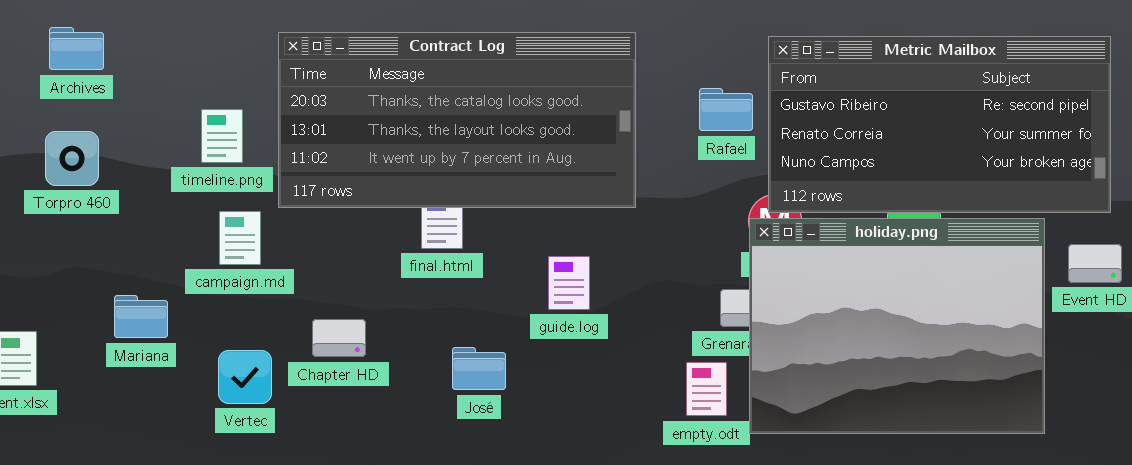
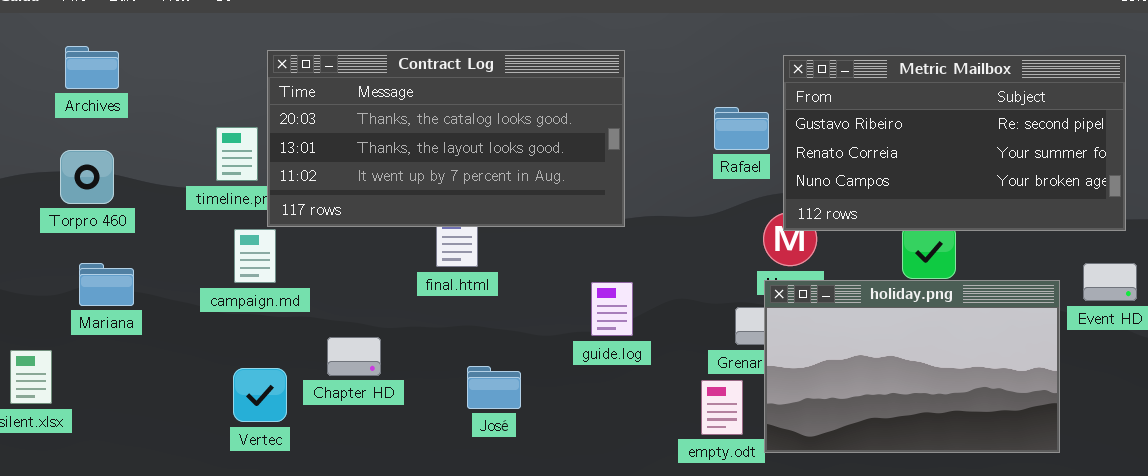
Contract Log: [278,32,636,208] -> [267,50,625,227], moved
holiday.png: [749,218,1045,434] -> [764,280,1060,453], resized
guide.log: [548,256,590,310] -> [591,282,633,336], moved
Mariana: [114,295,168,338] -> [79,263,134,306], moved

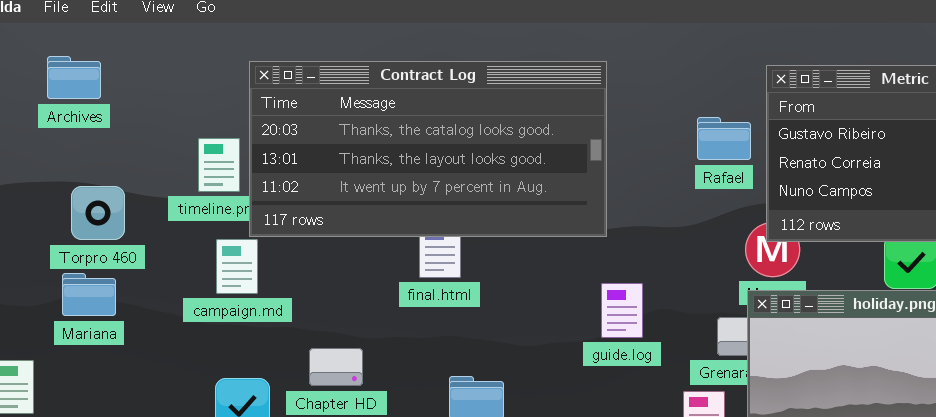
Torpro 460: [60,150,114,204] -> [71,186,125,240], moved
guide.log: [591,282,633,336] -> [601,283,643,338], moved

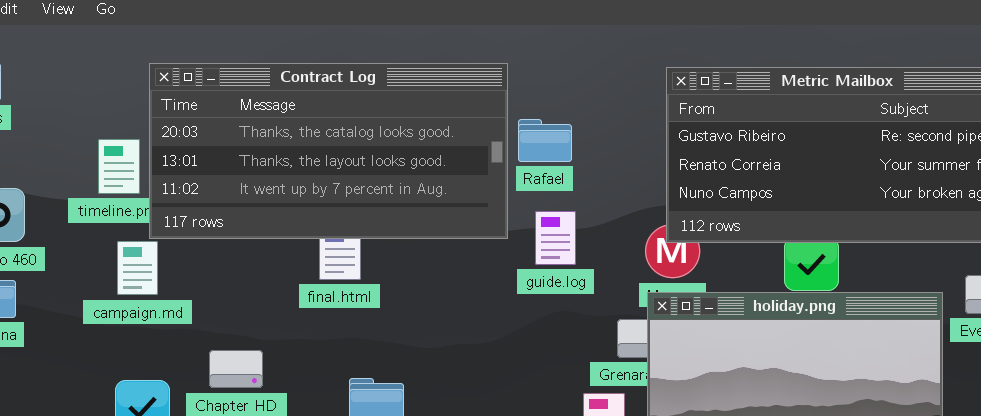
Rafael: [697,117,751,160] -> [518,119,572,162], moved
guide.log: [601,283,643,338] -> [535,211,576,265], moved

